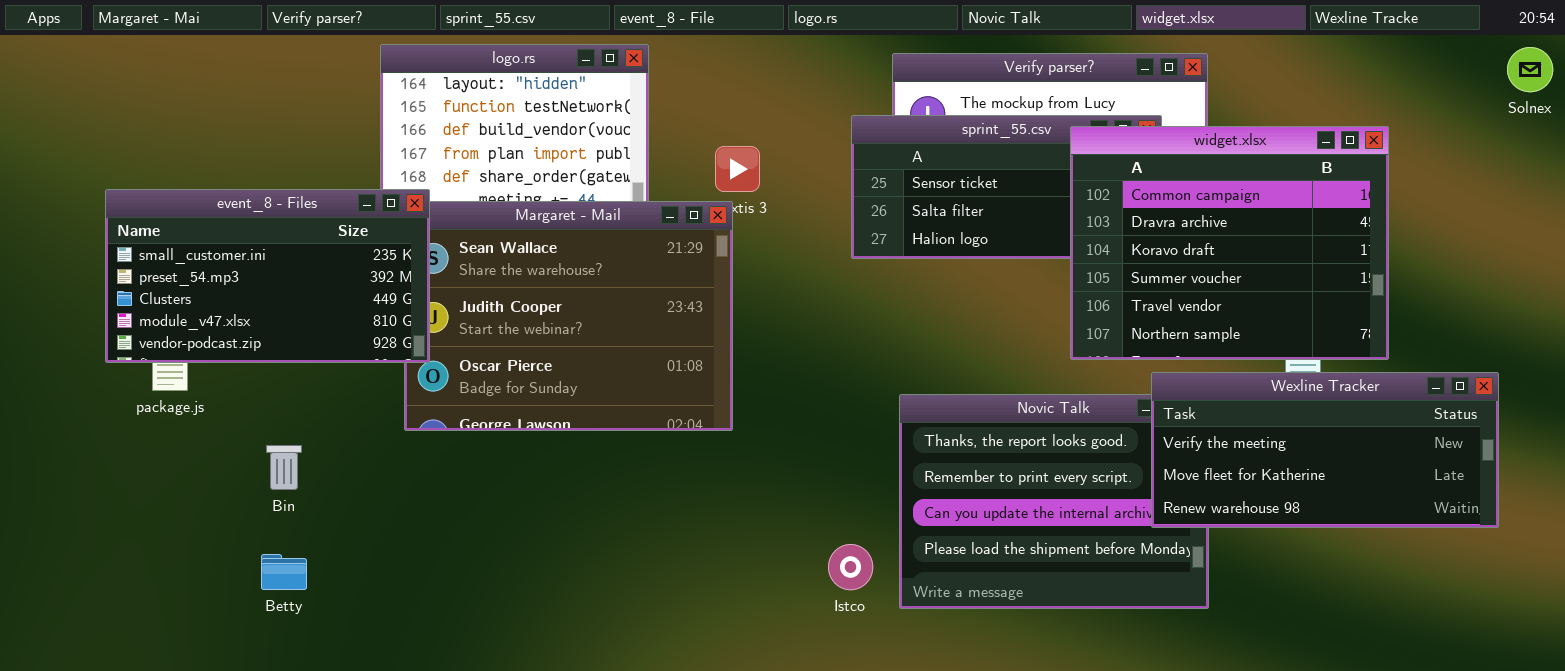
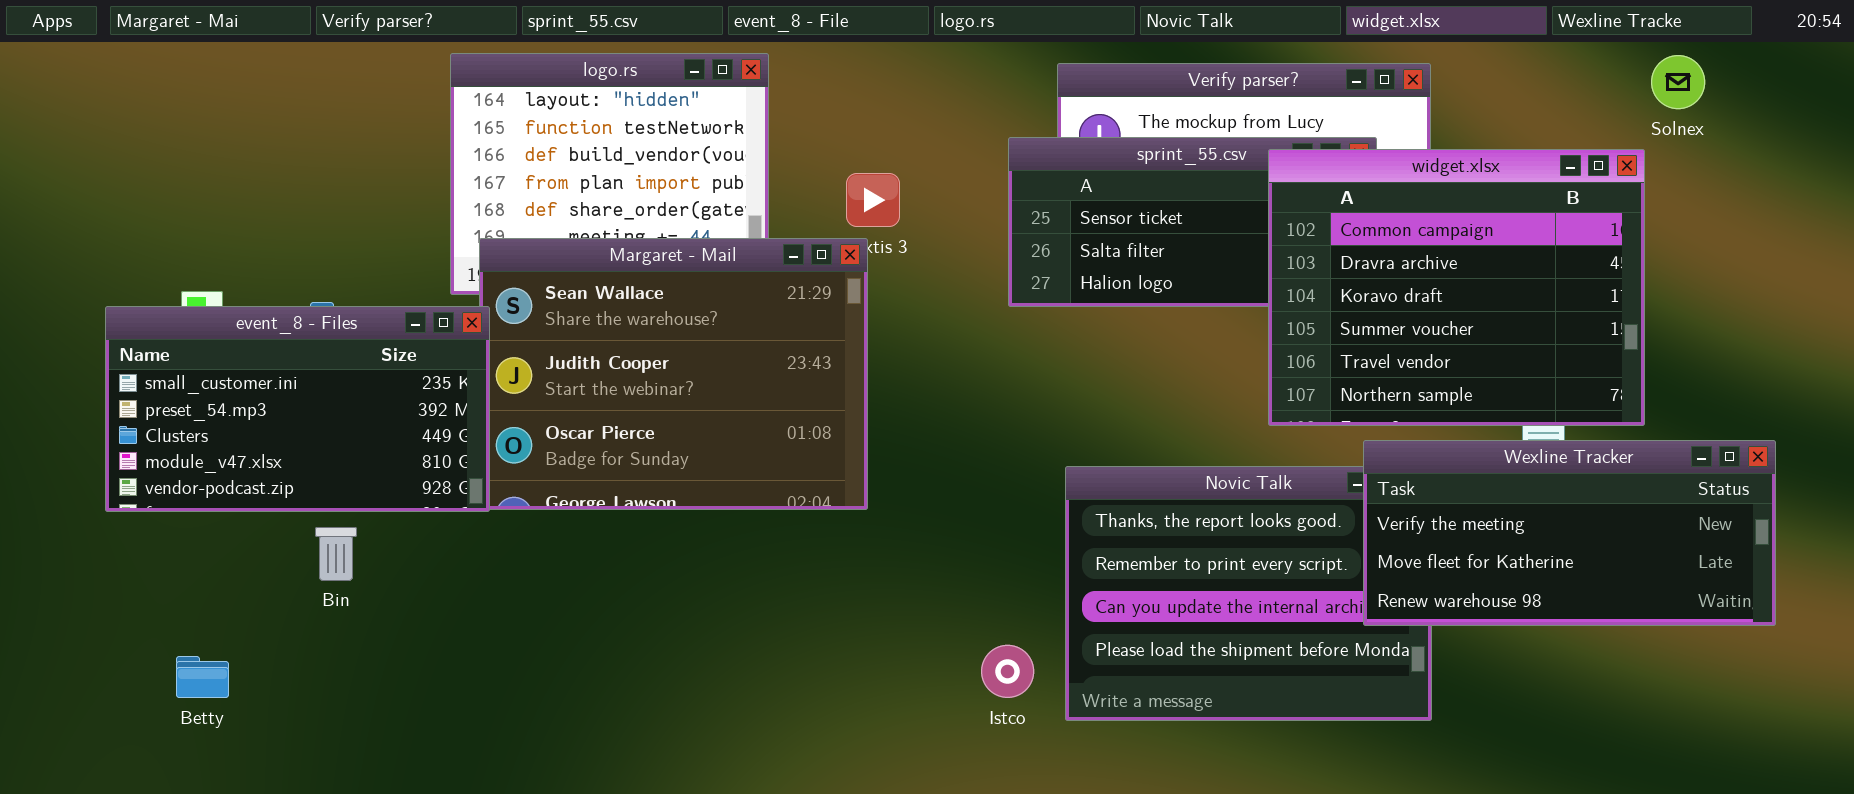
Solnex: [1507,47,1553,92] -> [1651,55,1705,109], moved
event_8 - Files: [105,189,430,363] -> [105,306,490,512], moved
Betty: [261,554,307,590] -> [176,656,229,698], moved

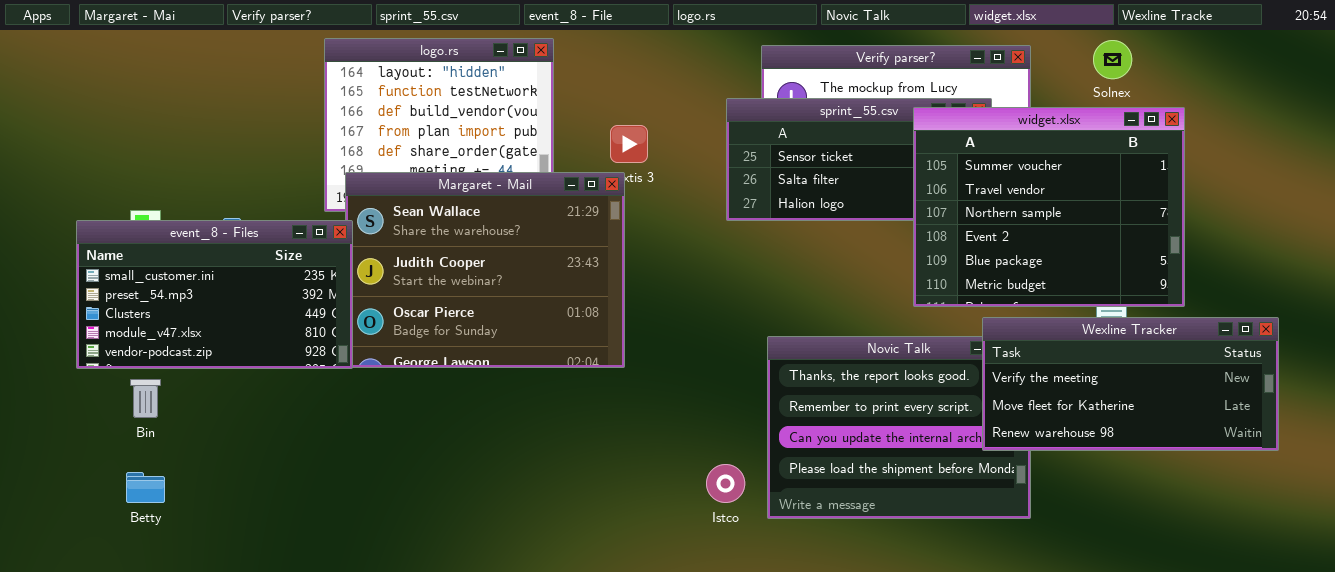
Solnex: [1651,55,1705,109] -> [1093,40,1132,79], moved
widget.xlsx: [1268,149,1645,426] -> [913,107,1185,307], scrolled down 3 rows
Bin: [315,527,357,581] -> [130,379,161,418], moved

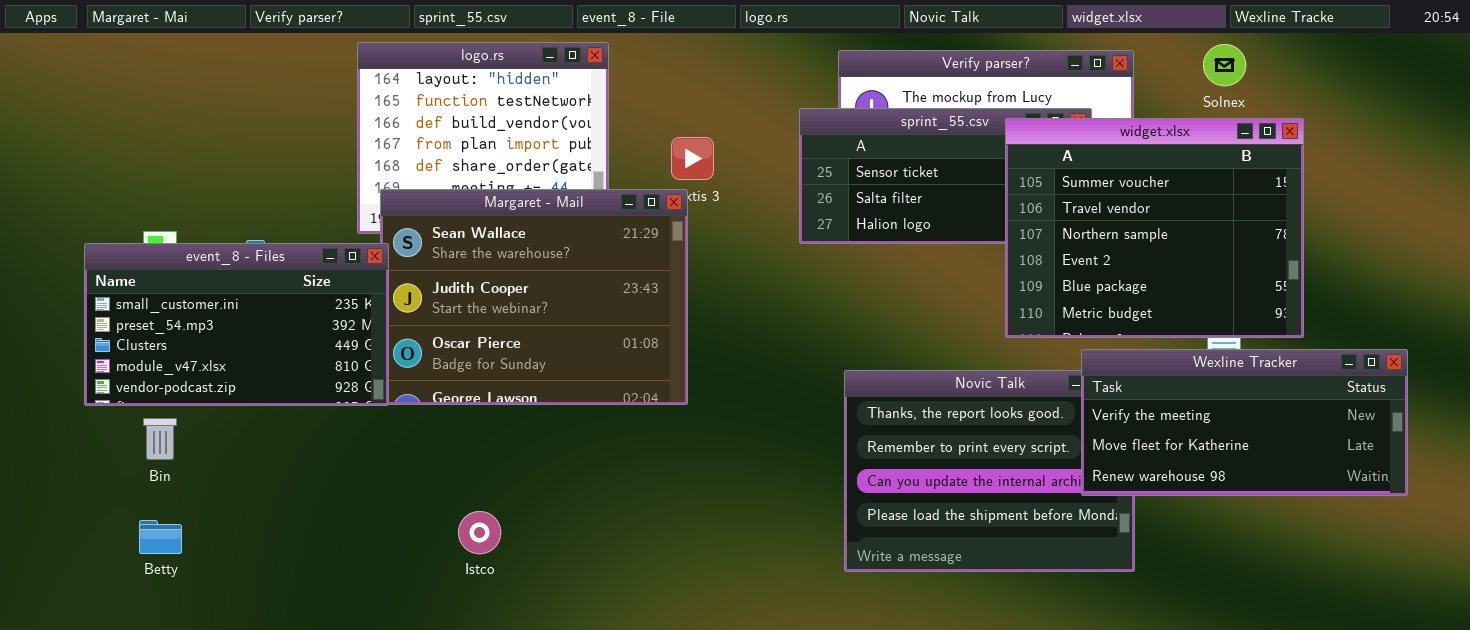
Istco: [706,464,745,503] -> [458,511,501,554], moved

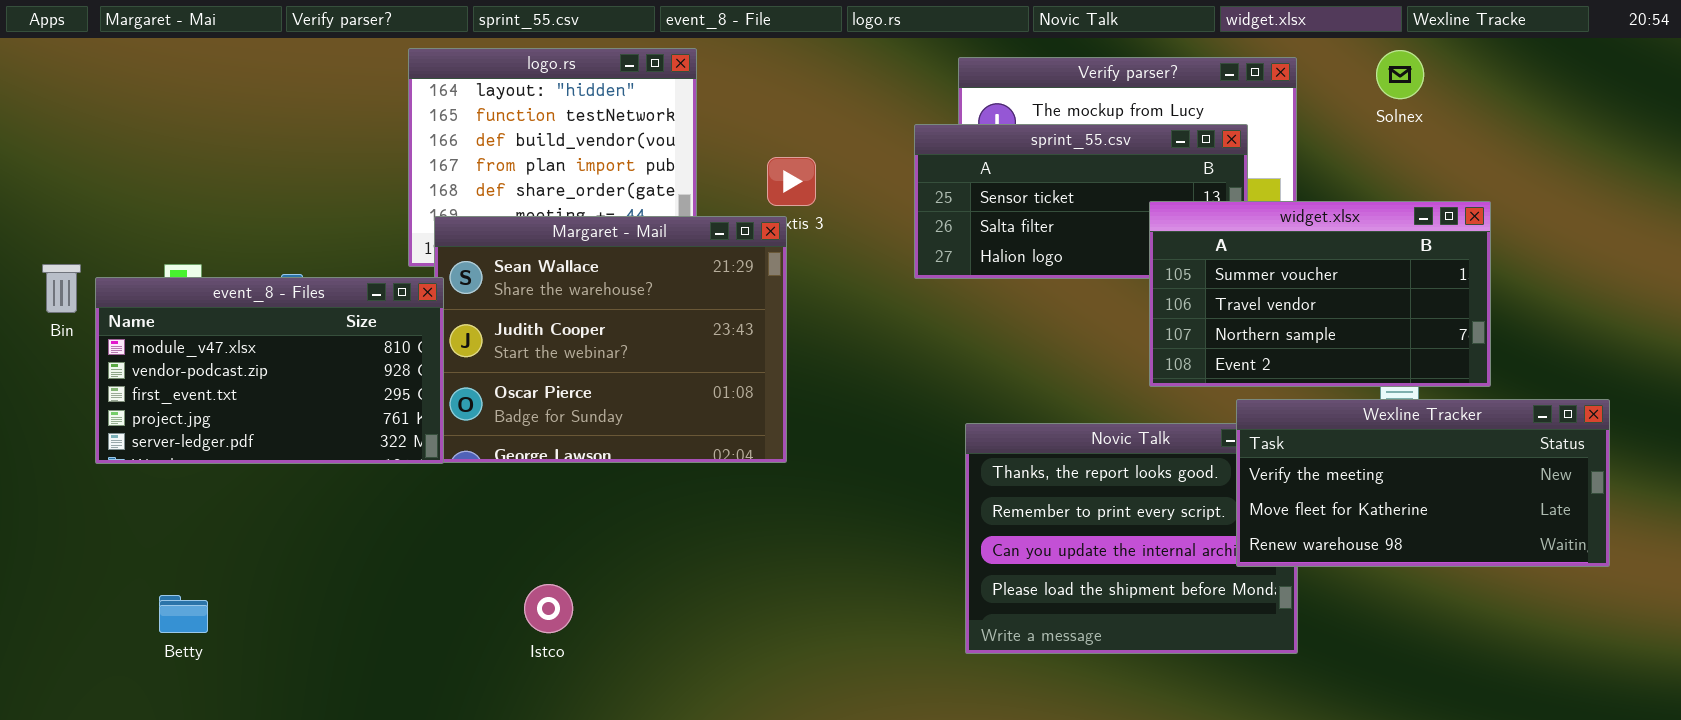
widget.xlsx: [1005,118,1304,338] -> [1149,201,1491,387], resized
event_8 - Files: [84,243,389,406] -> [95,277,444,464], scrolled down 3 rows
Bin: [143,418,177,460] -> [42,264,81,313], moved

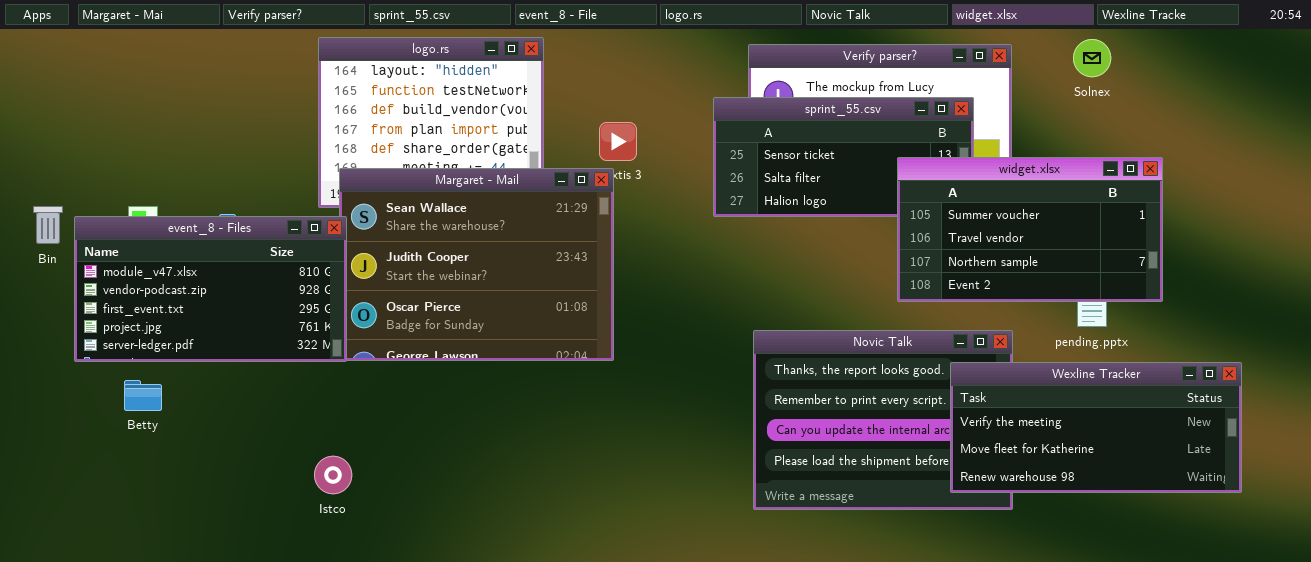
Wexline Tracker: [1236,399,1610,567] -> [950,362,1242,493], moved
Istco: [524,584,573,633] -> [314,456,352,494], moved
Betty: [159,595,208,633] -> [124,380,162,411], moved

